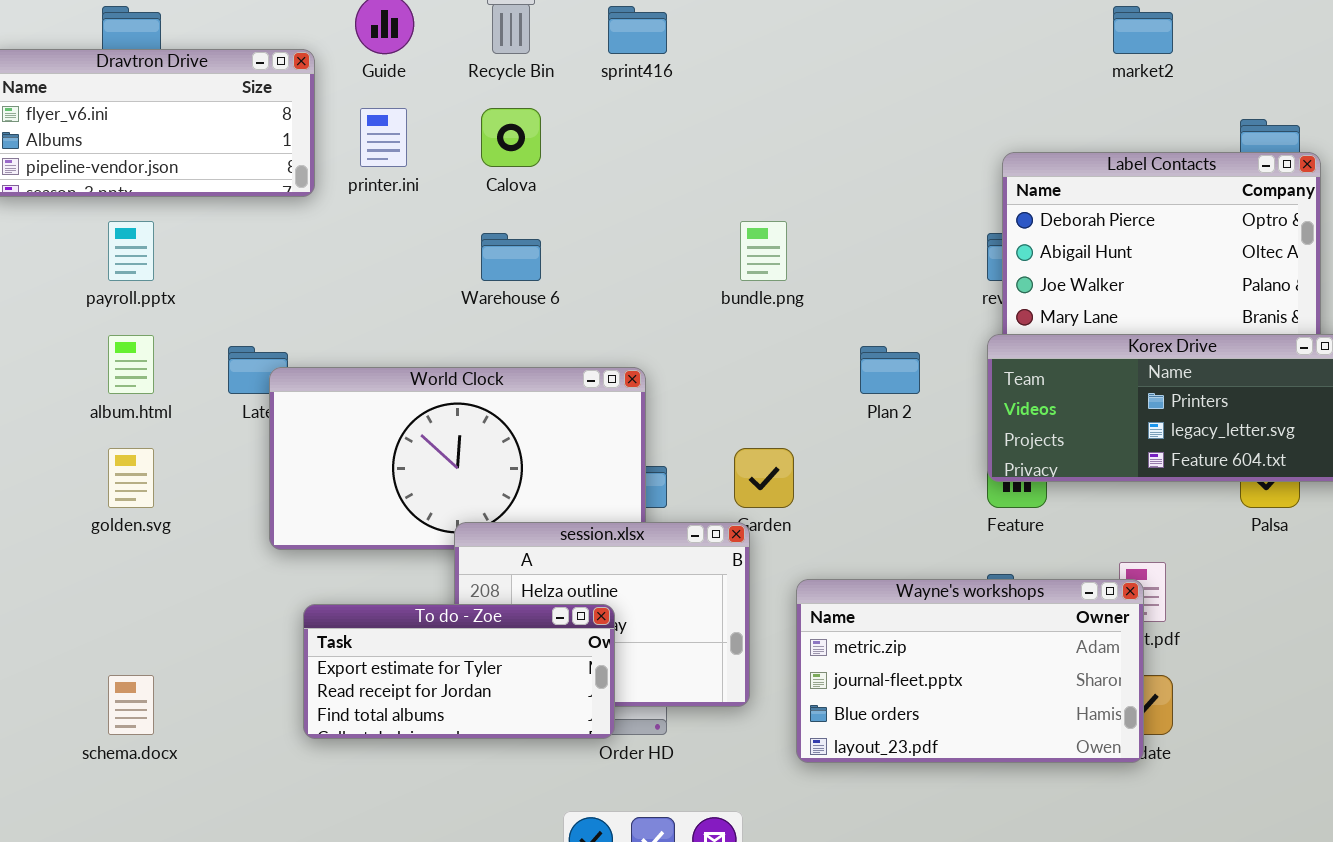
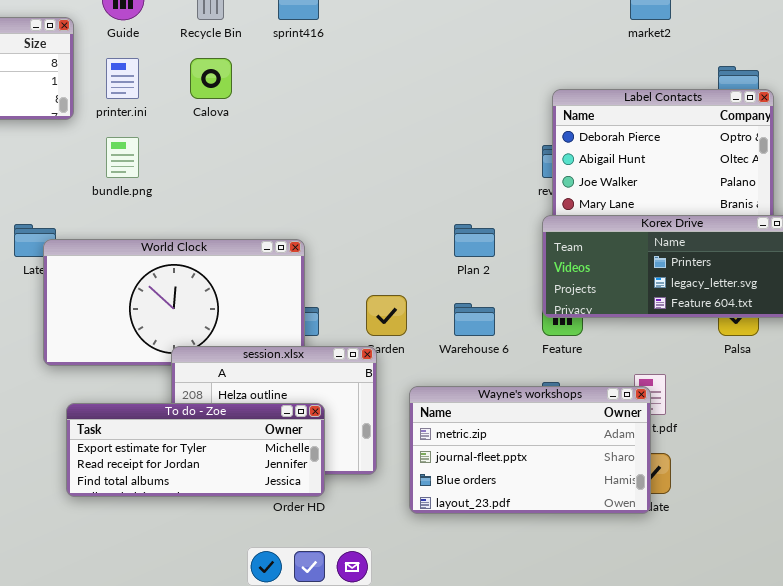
bundle.png: [740,221,787,281] -> [106,137,139,178], moved
Warehouse 6: [481,233,541,281] -> [454,303,495,336], moved
To do - Zoe: [303,604,615,739] -> [66,403,325,497], resized

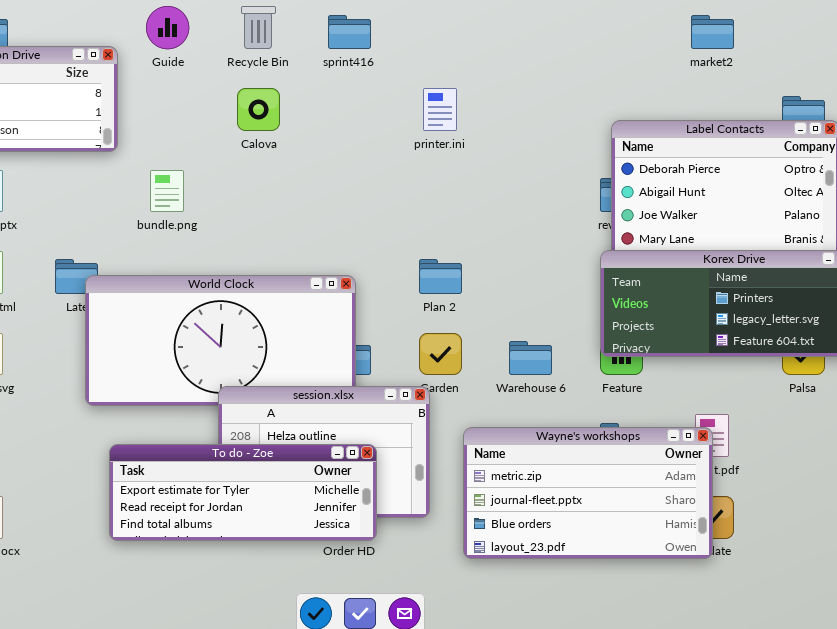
printer.ini: [106,58,139,99] -> [423,88,457,131], moved
Plan 2: [454,224,495,257] -> [419,259,462,294], moved

